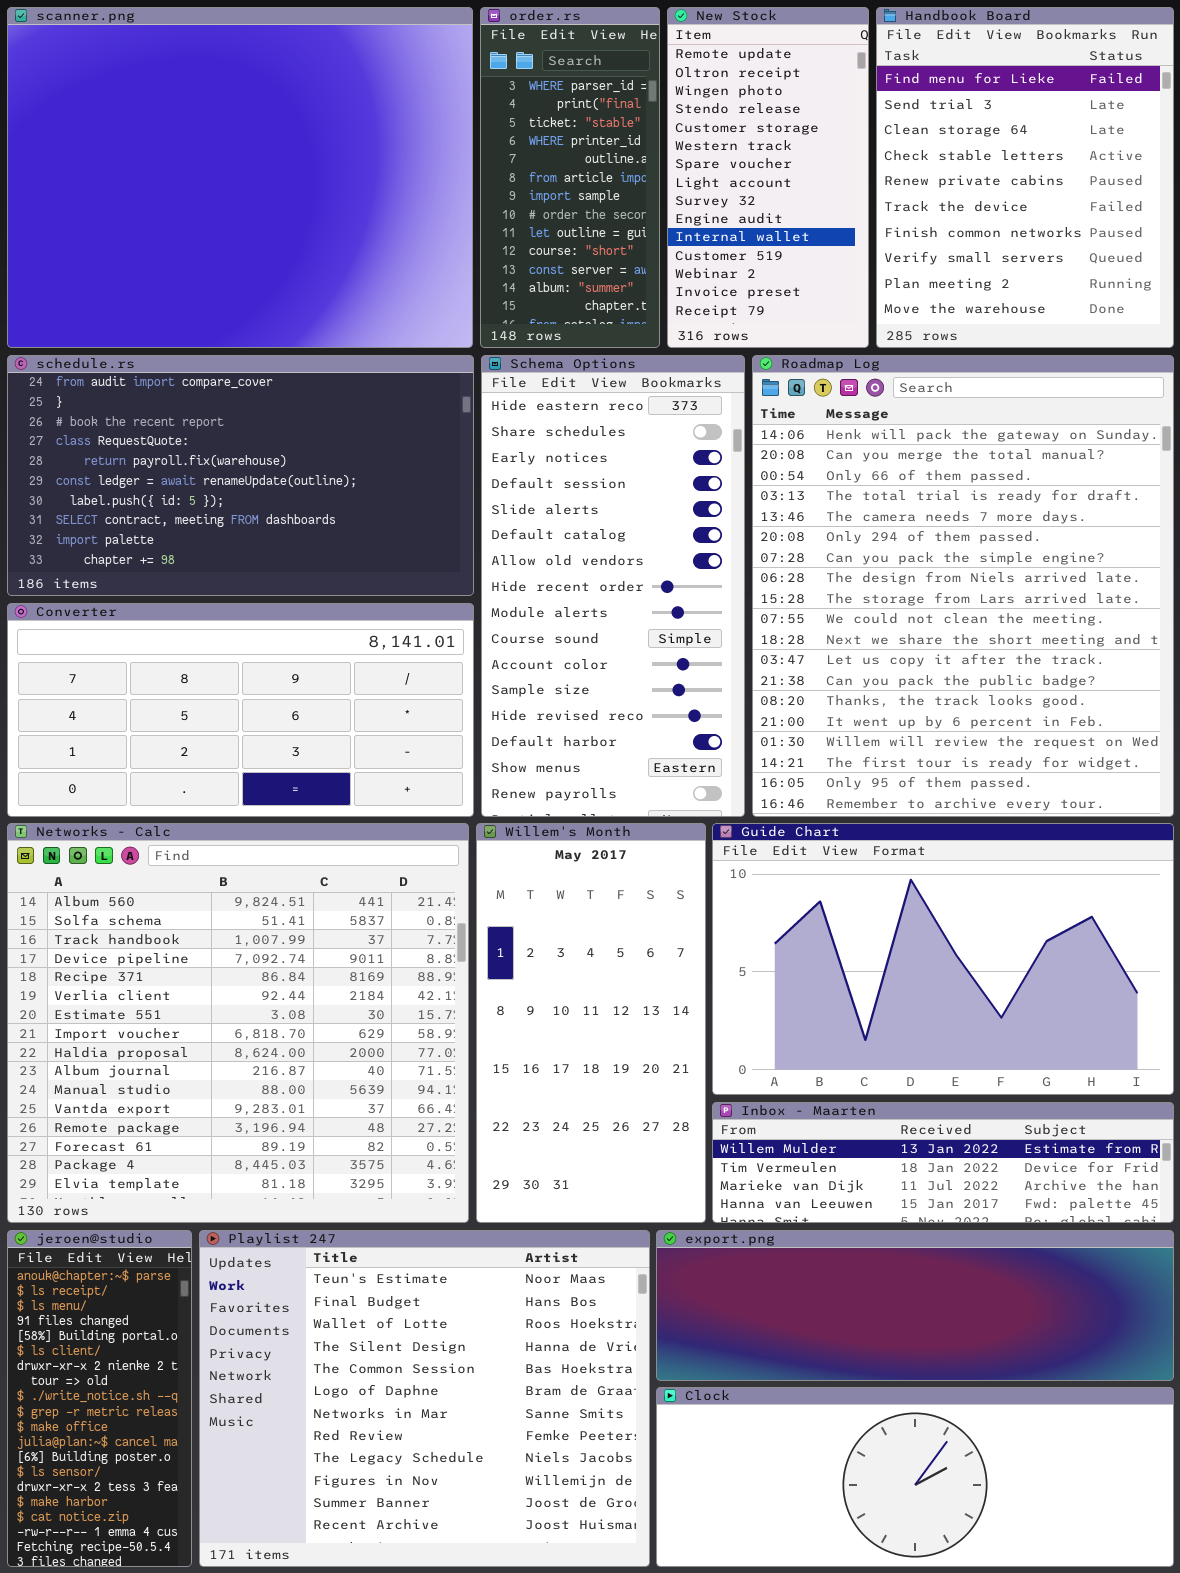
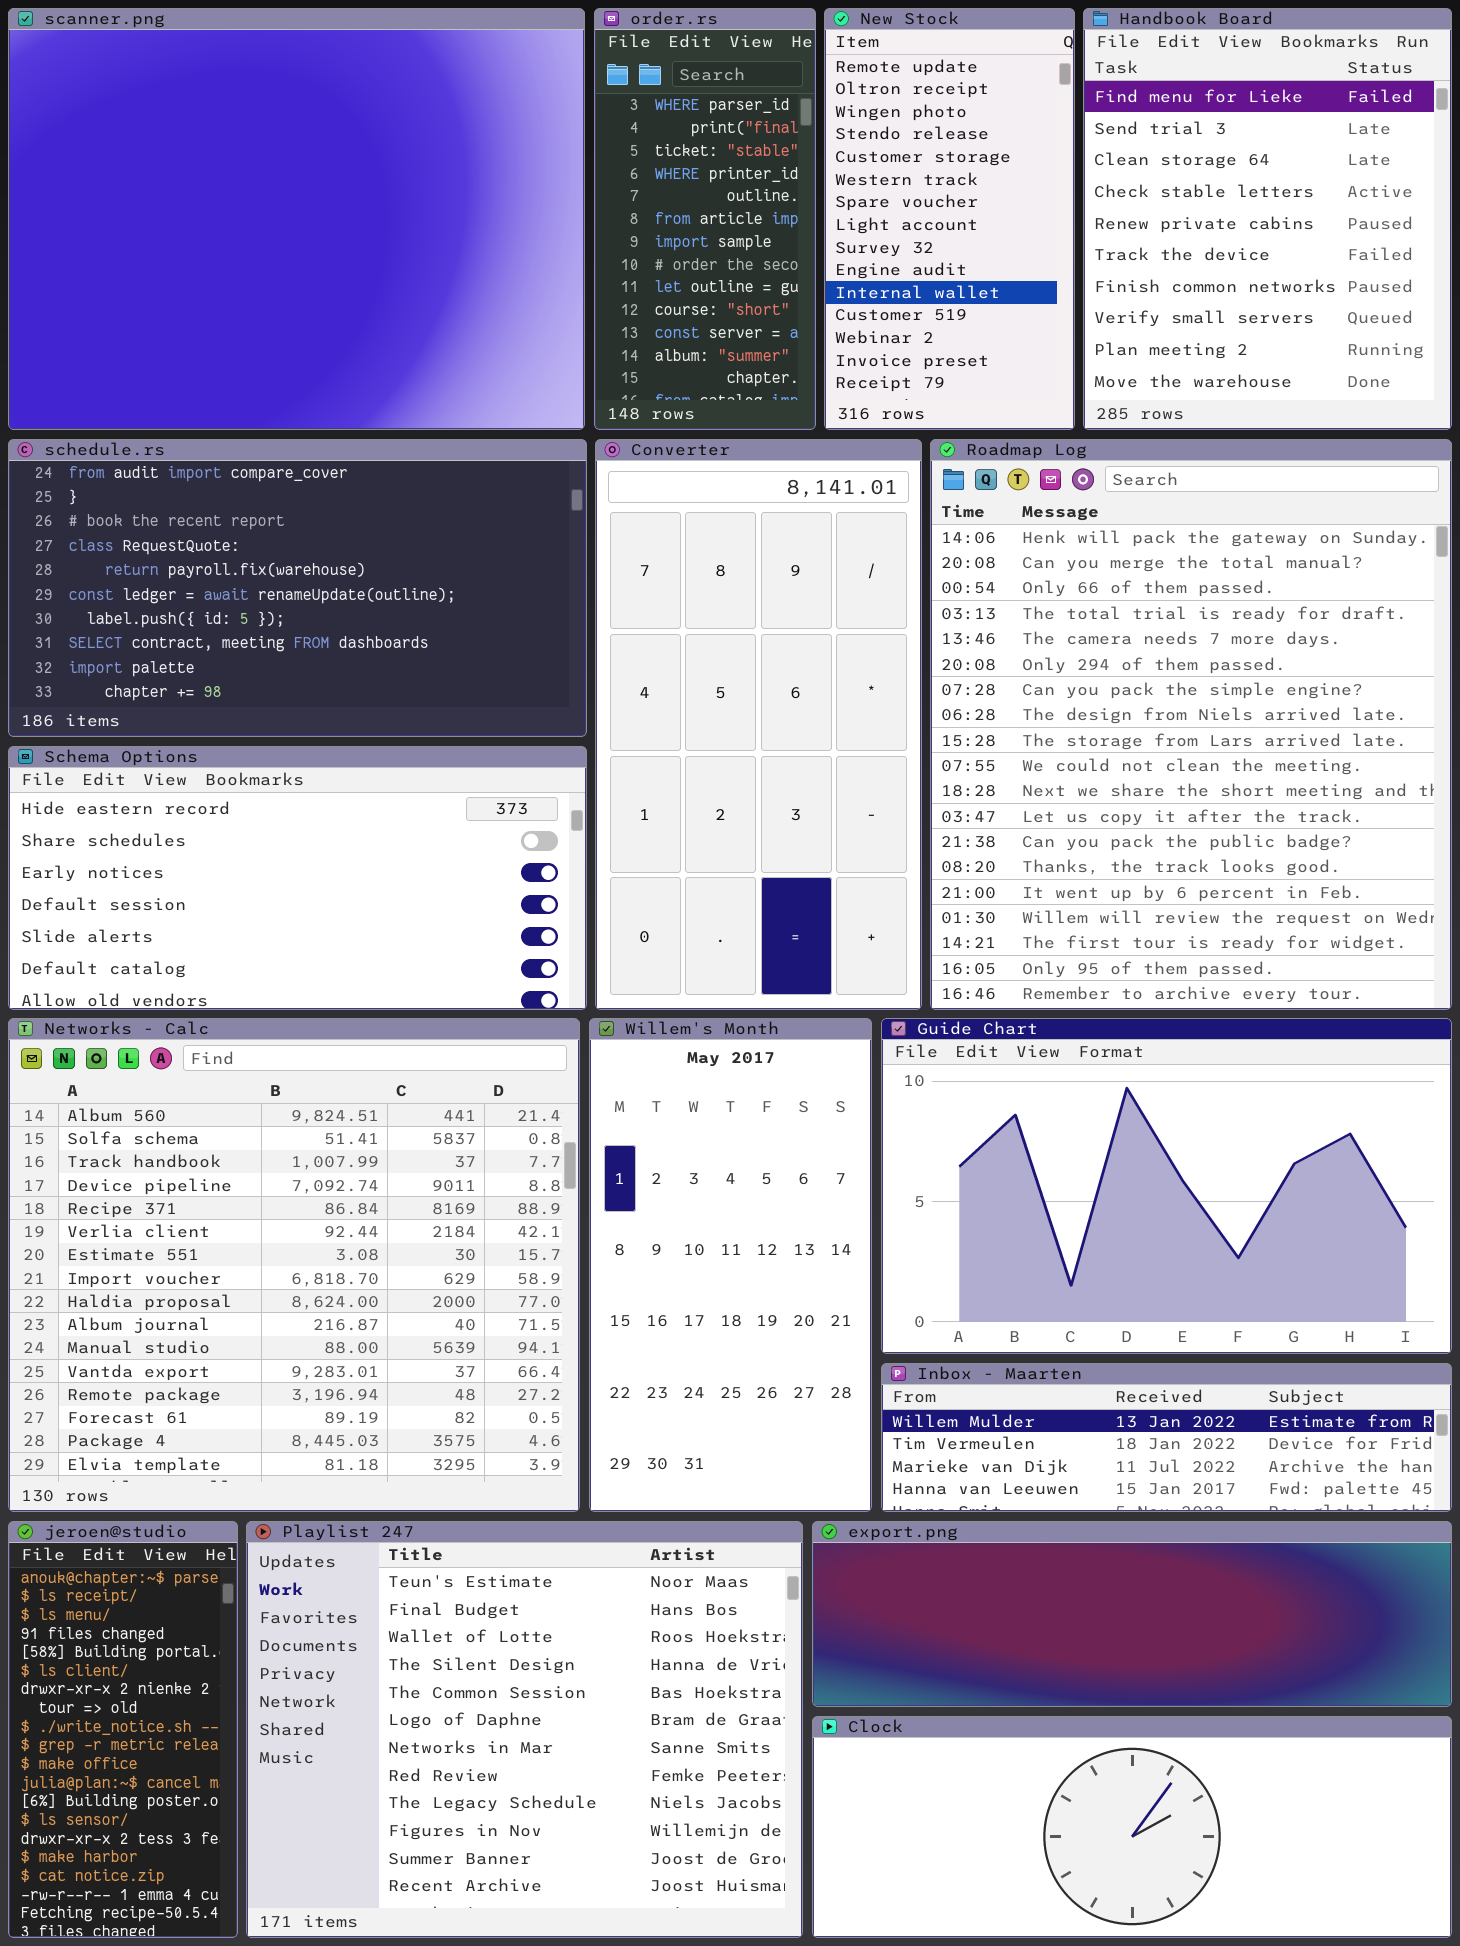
Schema Options: [481,355,745,817] -> [8,746,587,1010], moved, resized
Converter: [7,603,474,817] -> [595,439,922,1010], moved, resized

